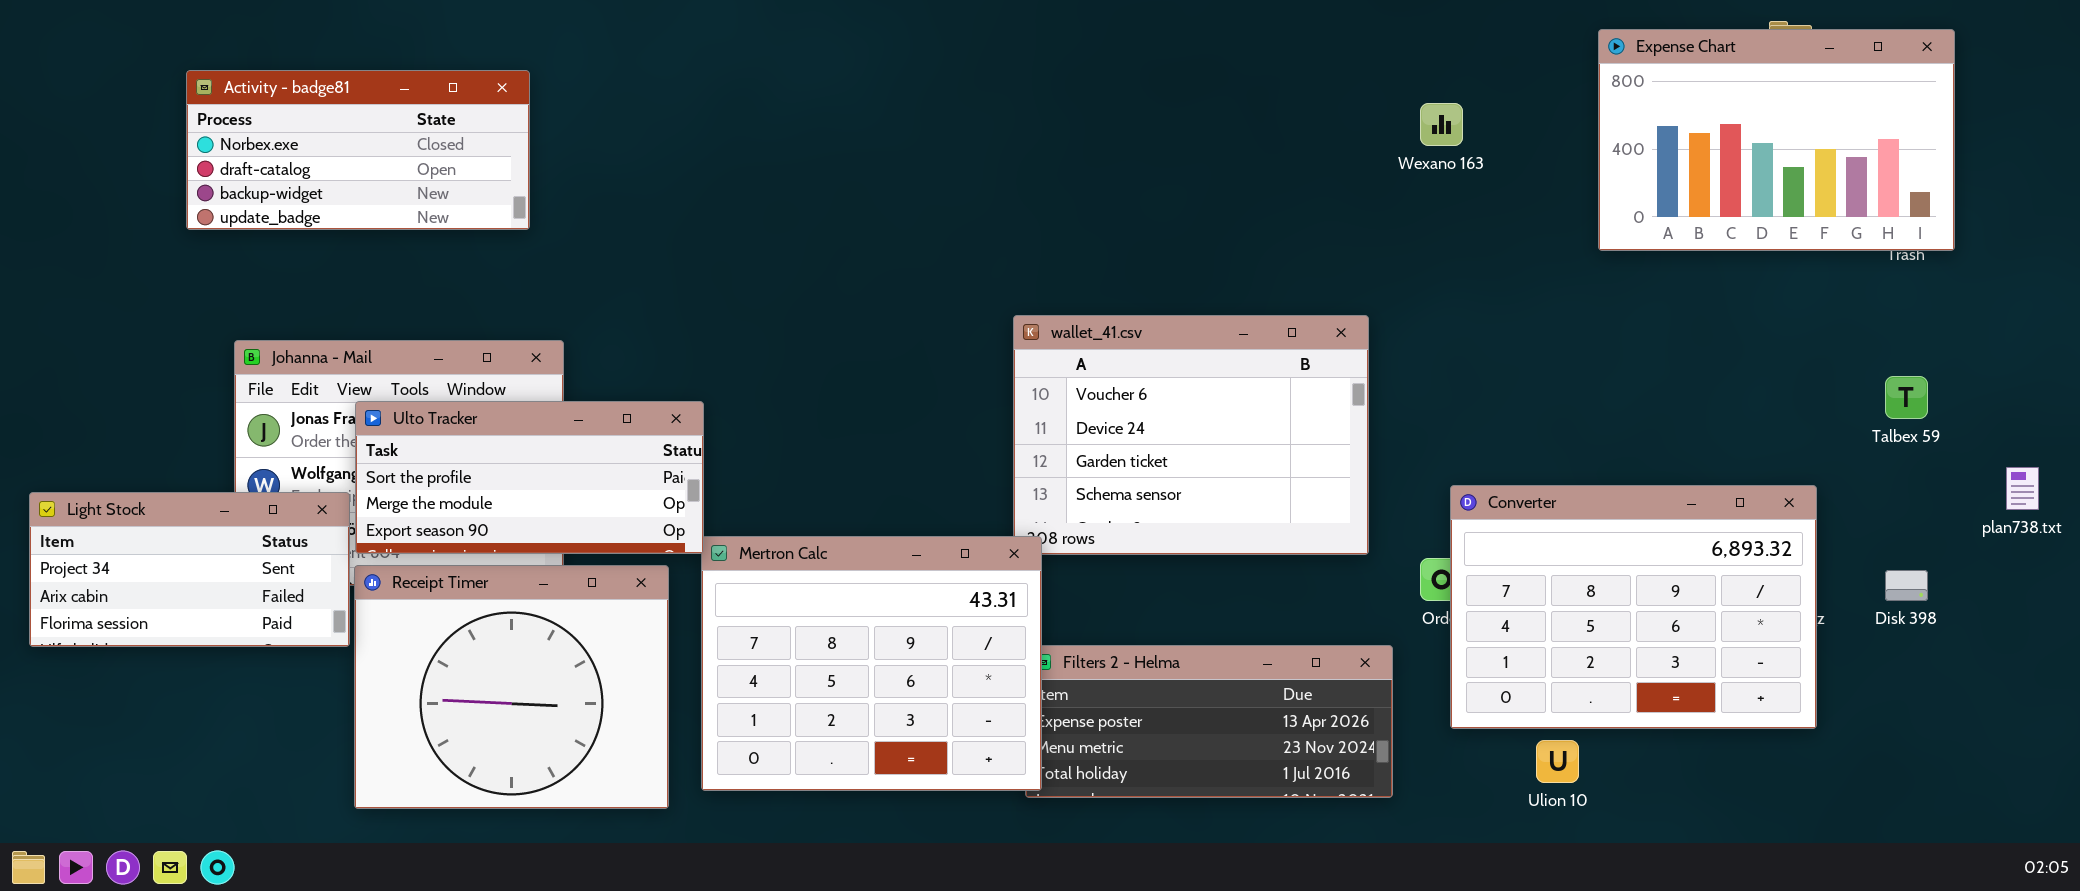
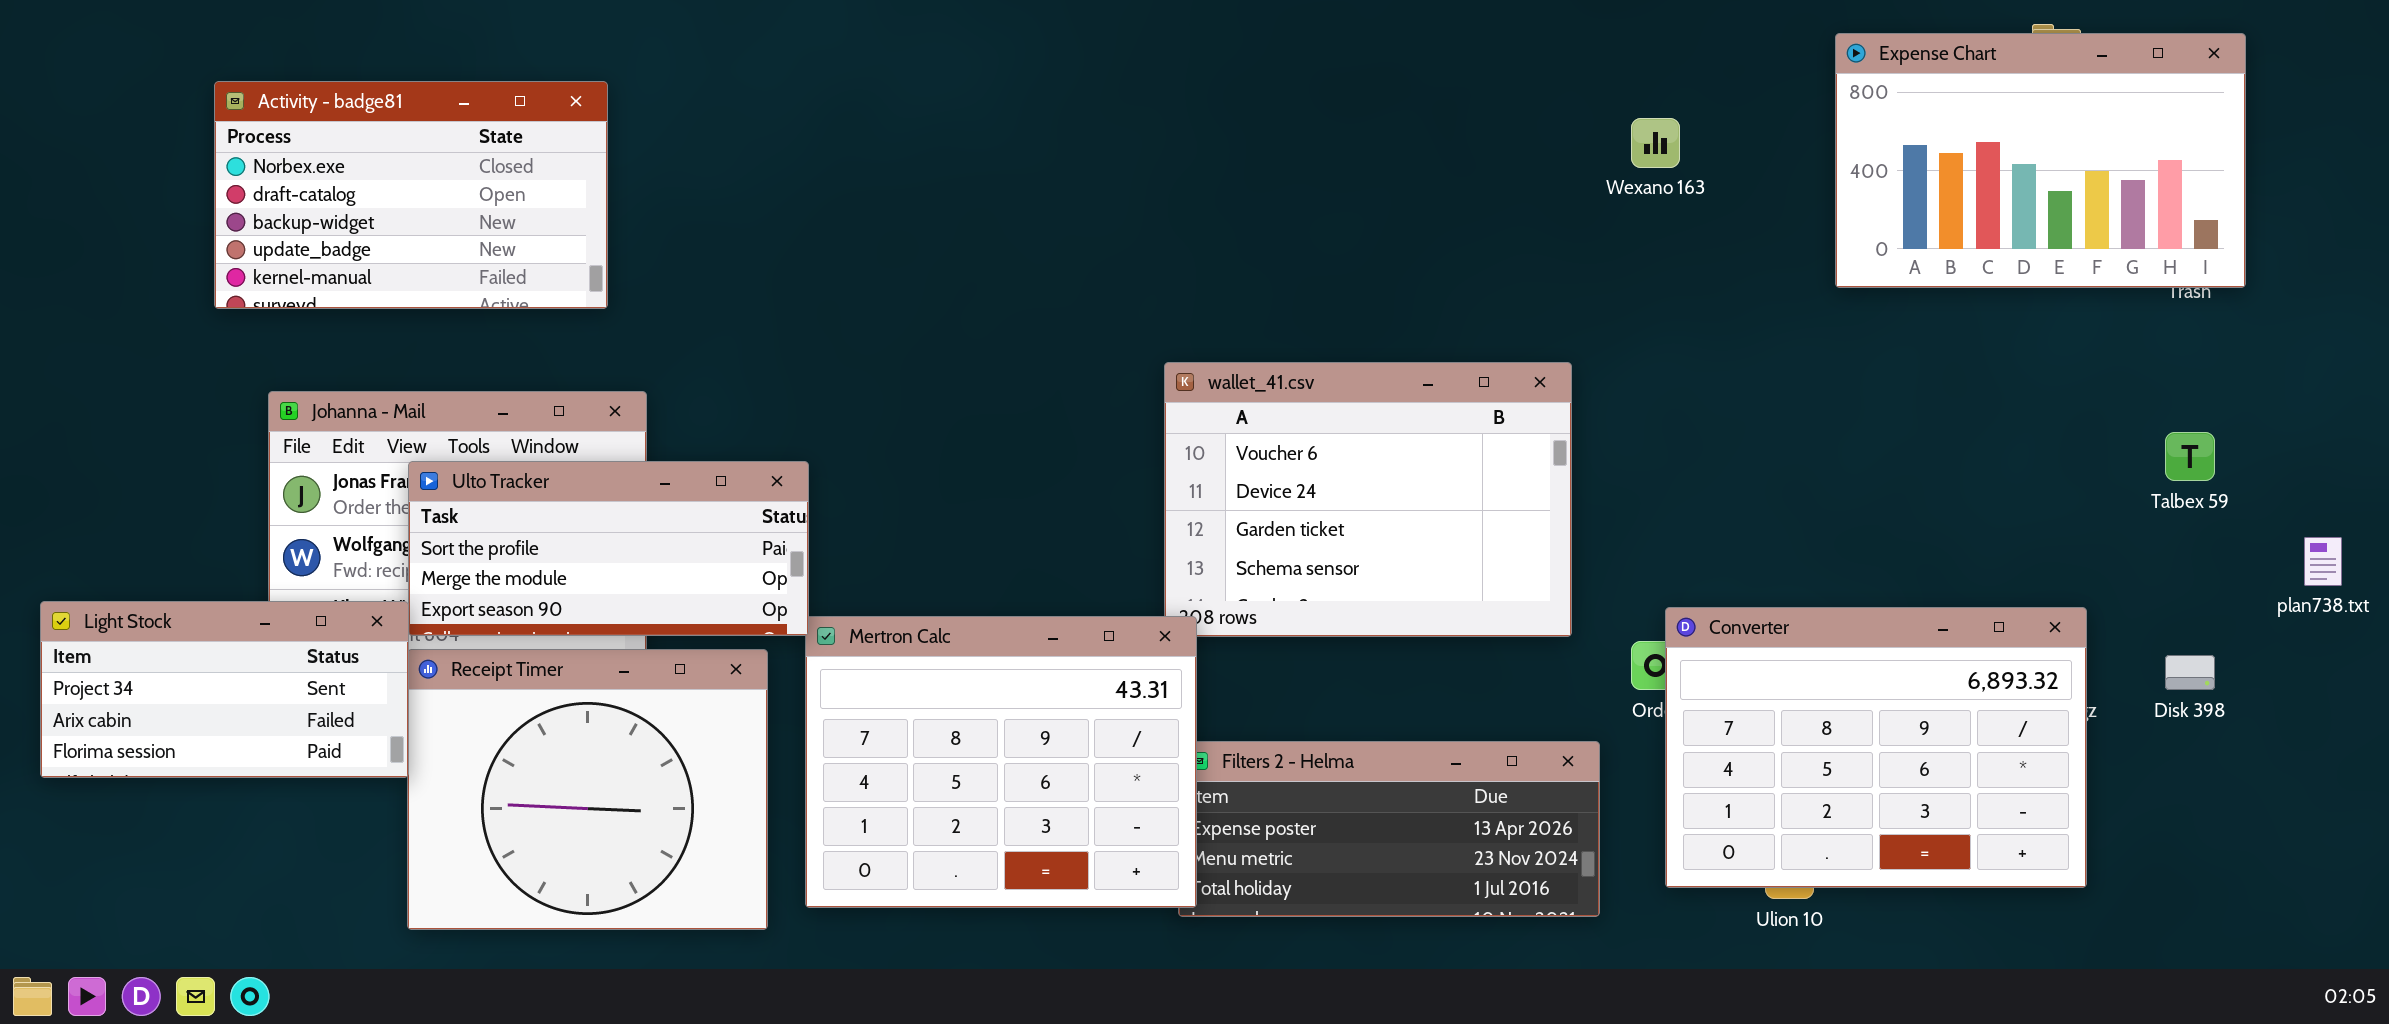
Activity - badge81: [186,70,530,230] -> [214,81,608,309], resized
Converter: [1450,485,1817,729] -> [1665,607,2087,888], moved
Light Stock: [29,492,350,647] -> [40,601,409,778], moved

